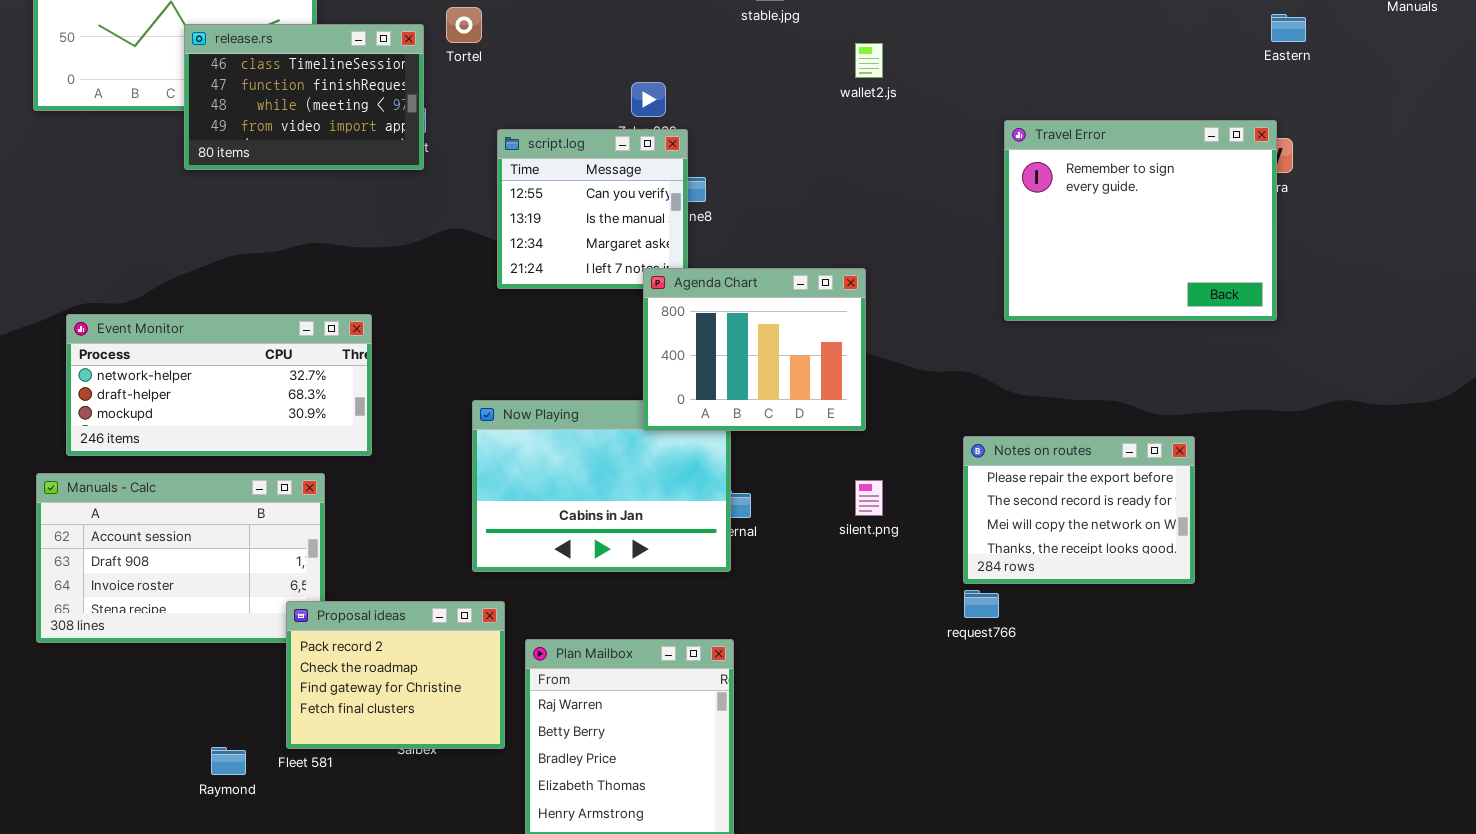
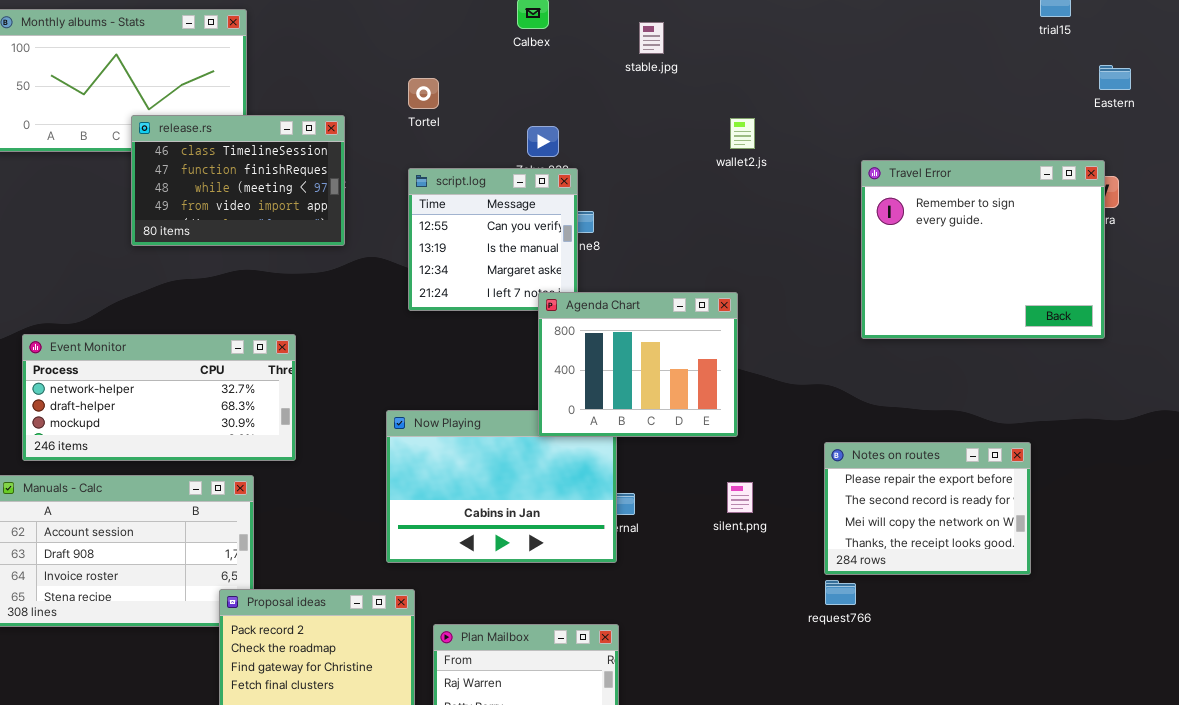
Tortel: [446,7,482,43] -> [408,78,439,109], moved
release.rs: [184,24,424,170] -> [131,115,345,246], moved
wallet2.js: [855,43,883,78] -> [730,118,755,149], moved

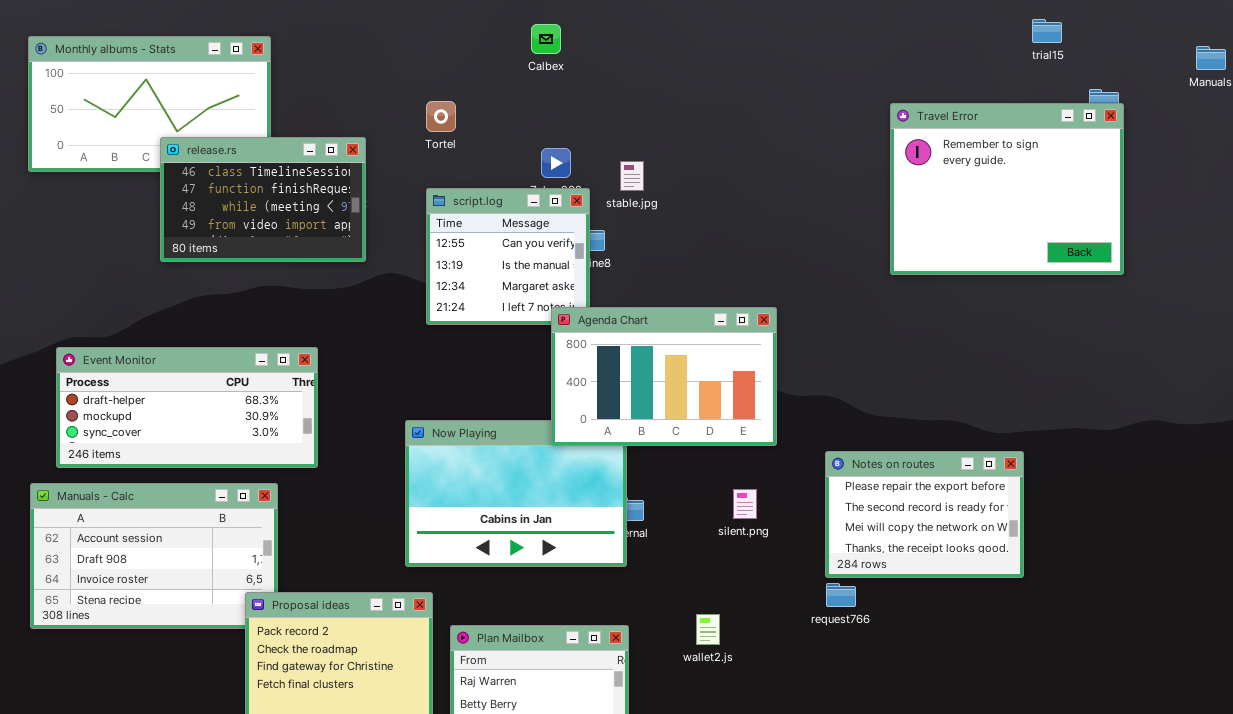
stable.jpg: [639,22,664,54] -> [620,161,644,191], moved
wallet2.js: [730,118,755,149] -> [696,614,720,645], moved
Travel Error: [861,160,1105,339] -> [890,103,1124,275], moved
Agenda Chart: [538,292,738,437] -> [551,307,777,446], resized
Event Monitor: [22,334,296,461] -> [56,347,318,468], scrolled down 1 row

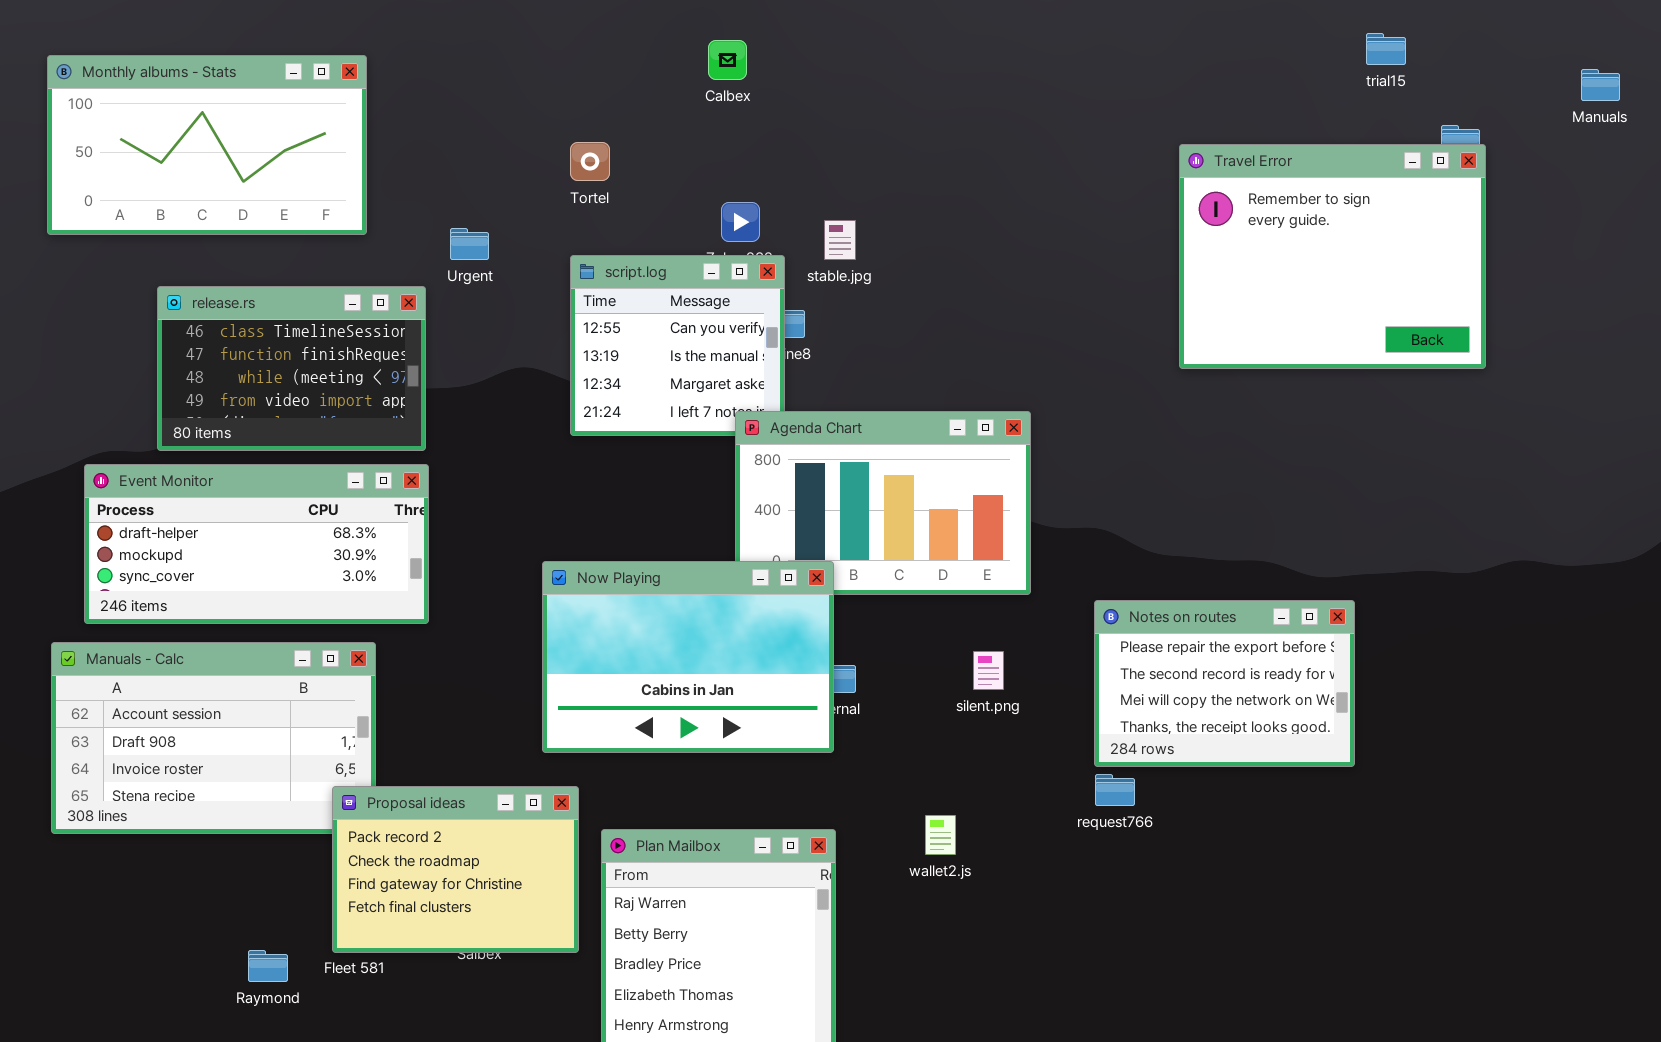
release.rs: [160,137,366,262] -> [157,286,426,451], moved
Now Playing: [405,420,627,567] -> [542,561,834,753], raised

